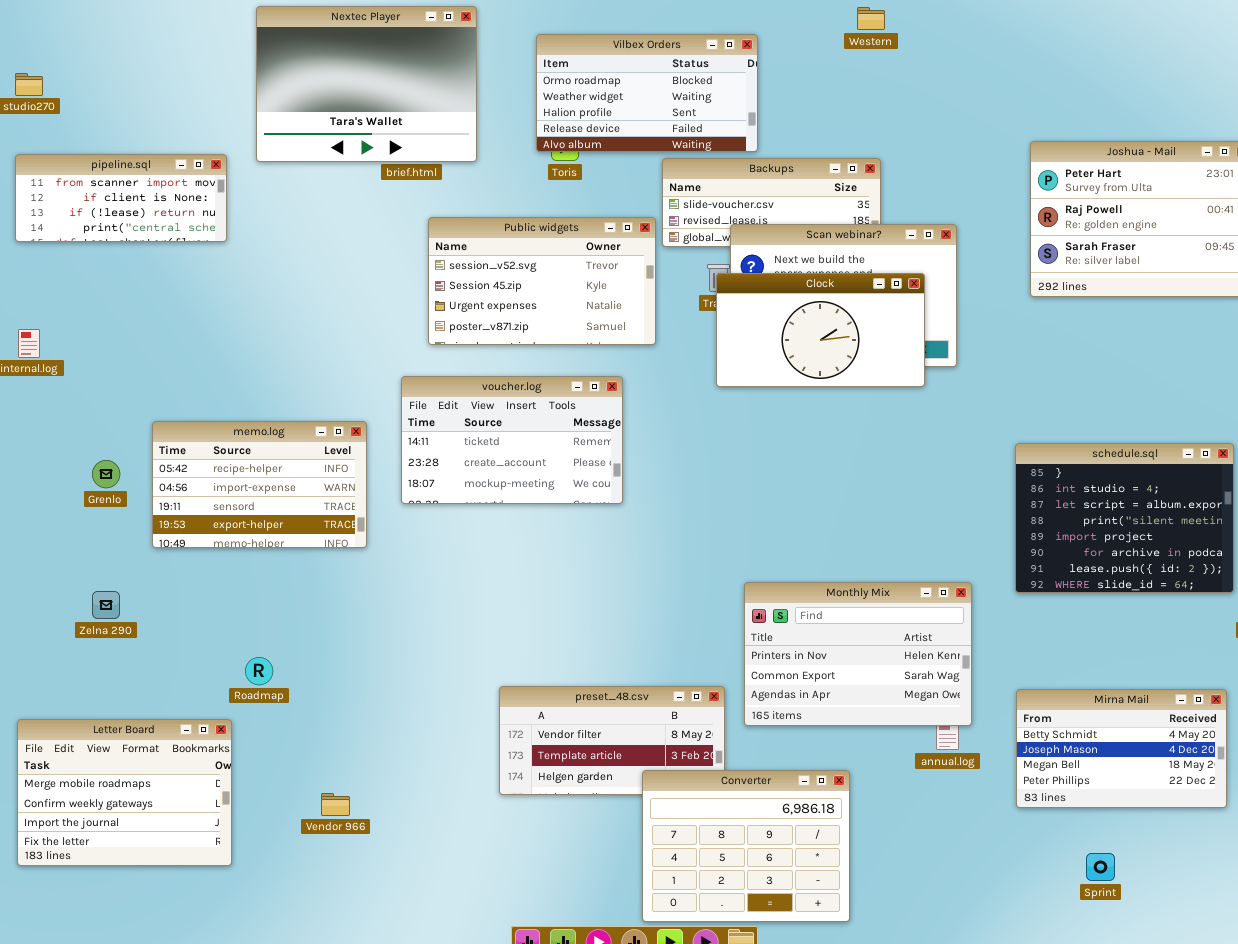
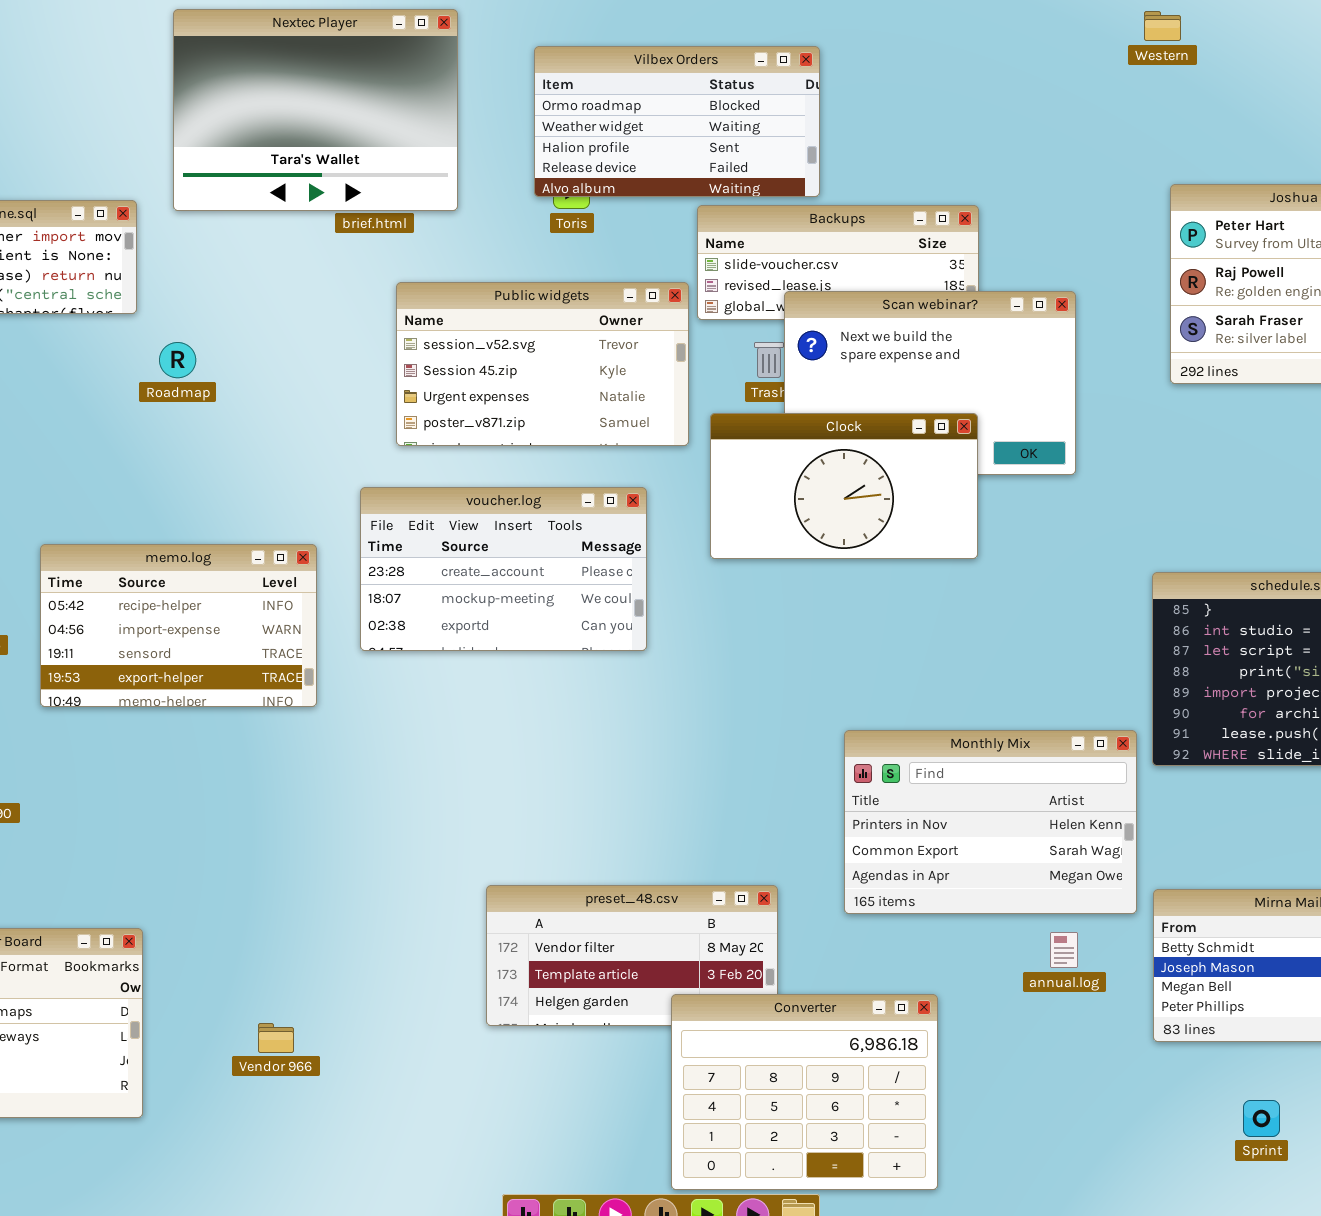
Western: [857,7,885,30] -> [1144,11,1181,41], moved
Clock: [716,273,925,387] -> [710,413,978,559], moved
voucher.log: [401,376,623,504] -> [360,487,647,651], scrolled down 1 row
Monthly Mix: [744,582,972,726] -> [844,730,1137,914], moved
Roadmap: [245,657,273,685] -> [159,342,196,378], moved

